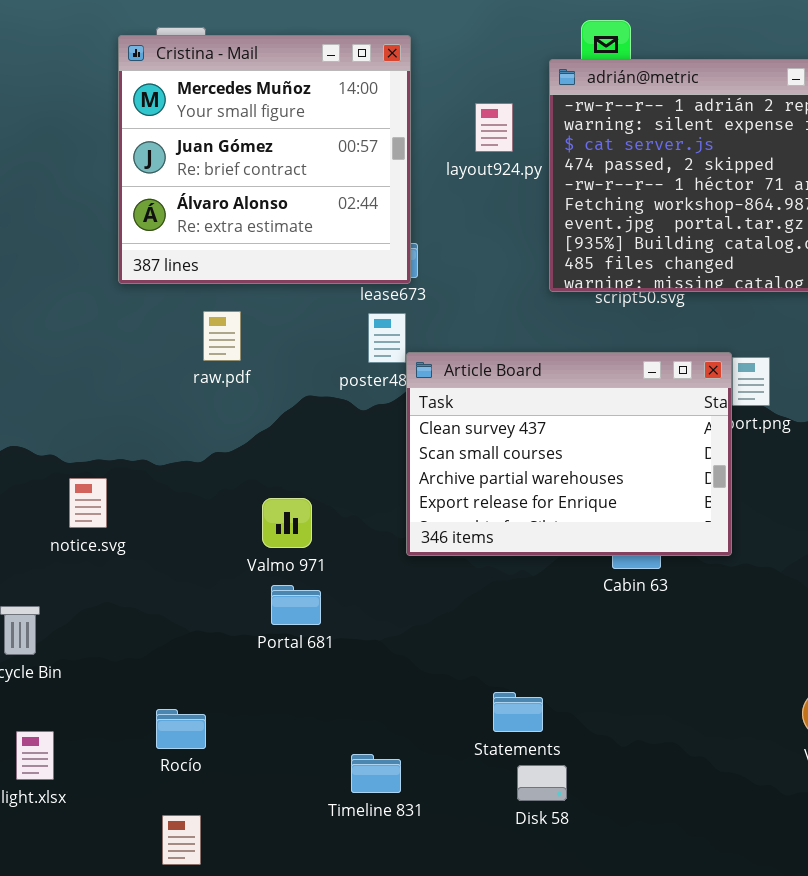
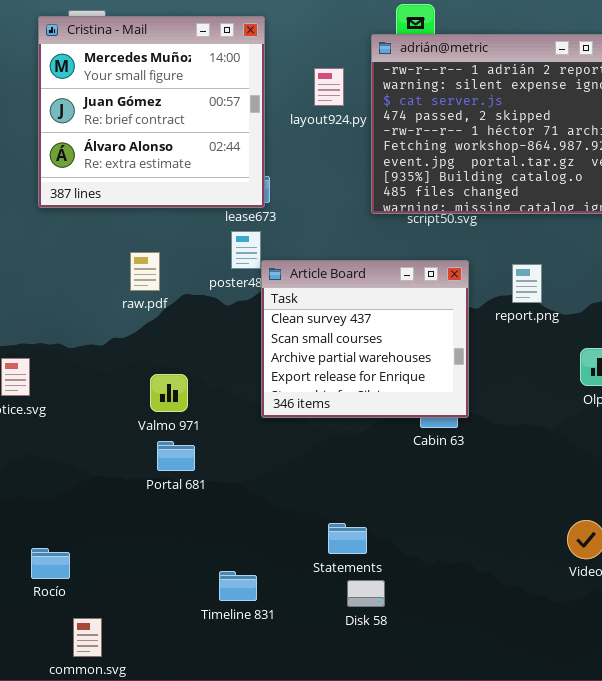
raw.pdf: [203,311,241,361] -> [130,252,160,291], moved
Article Board: [406,352,732,556] -> [261,260,469,418], resized
Rocío: [156,709,206,749] -> [31,548,70,579], moved

